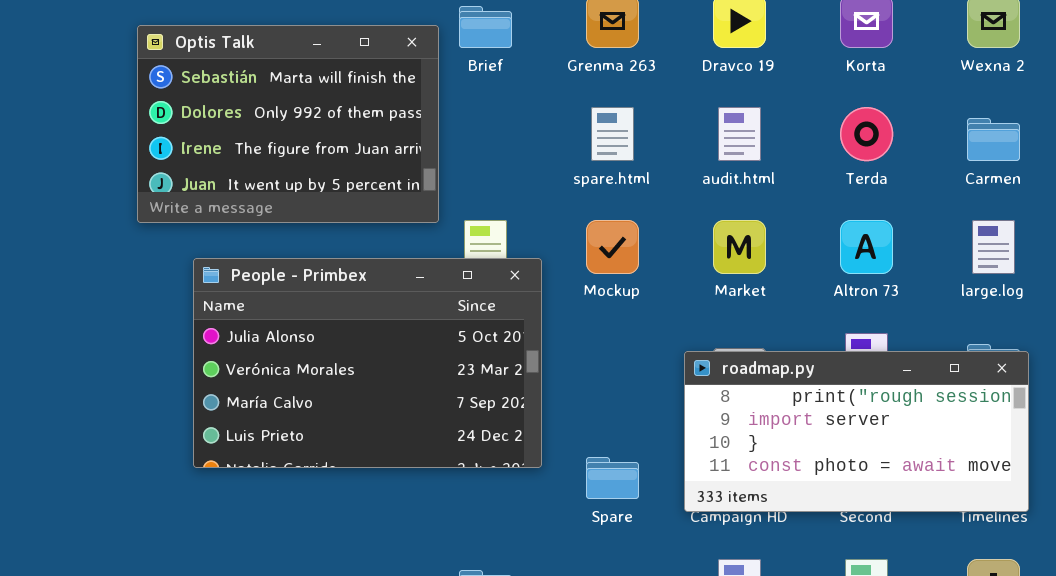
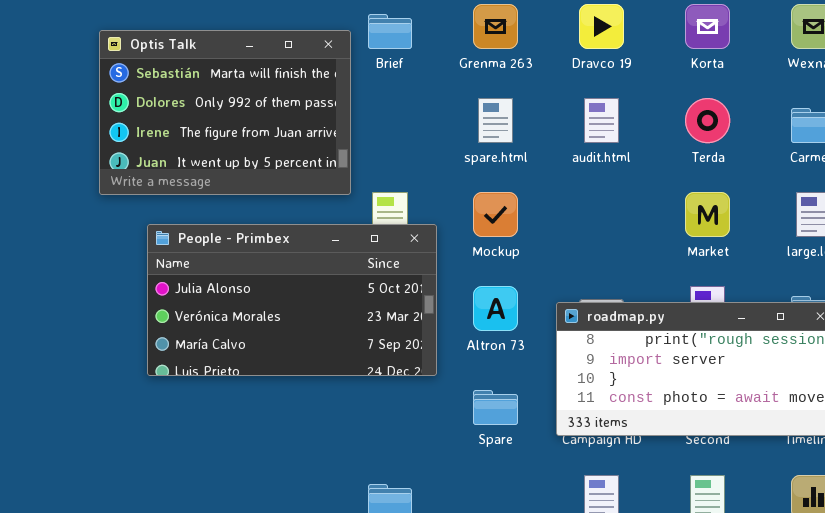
Market: [713,220,766,274] -> [685,192,730,237], moved
Altron 73: [840,220,893,274] -> [473,286,518,331], moved
People - Primbex: [193,258,542,468] -> [147,224,437,376], resized

